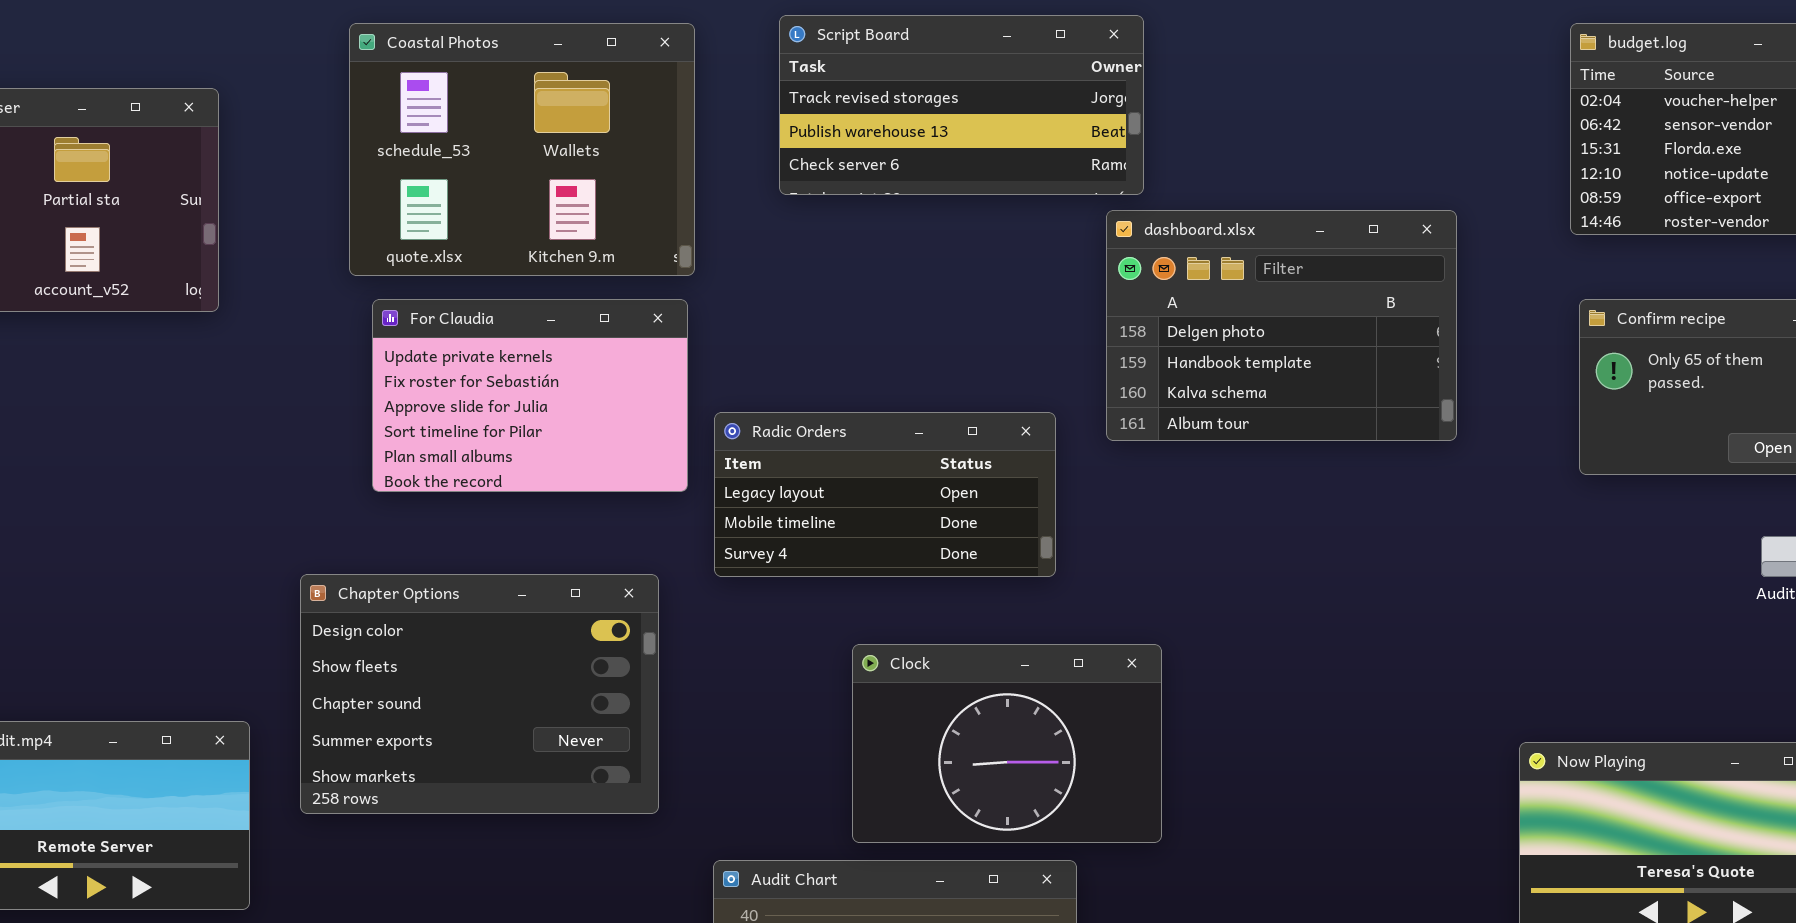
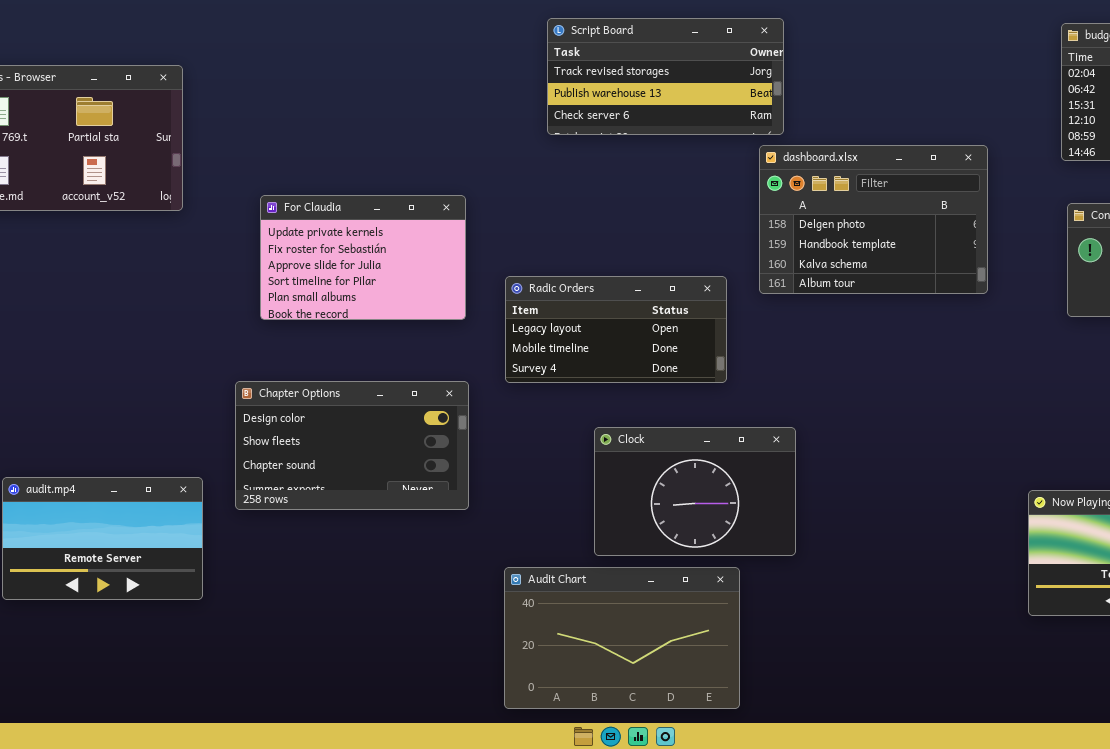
Coastal Photos: [349,23,695,276] -> none, closed
For Claudia: [372,299,688,492] -> [260,195,466,320], moved
Chapter Options: [300,574,659,814] -> [235,381,469,510], resized

